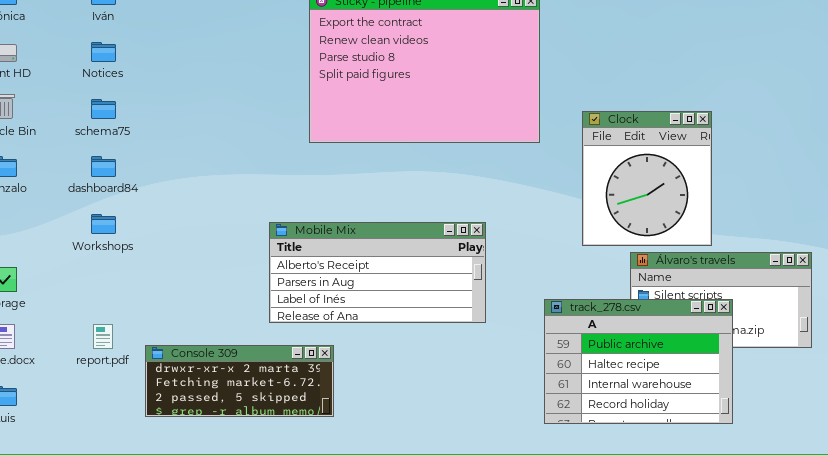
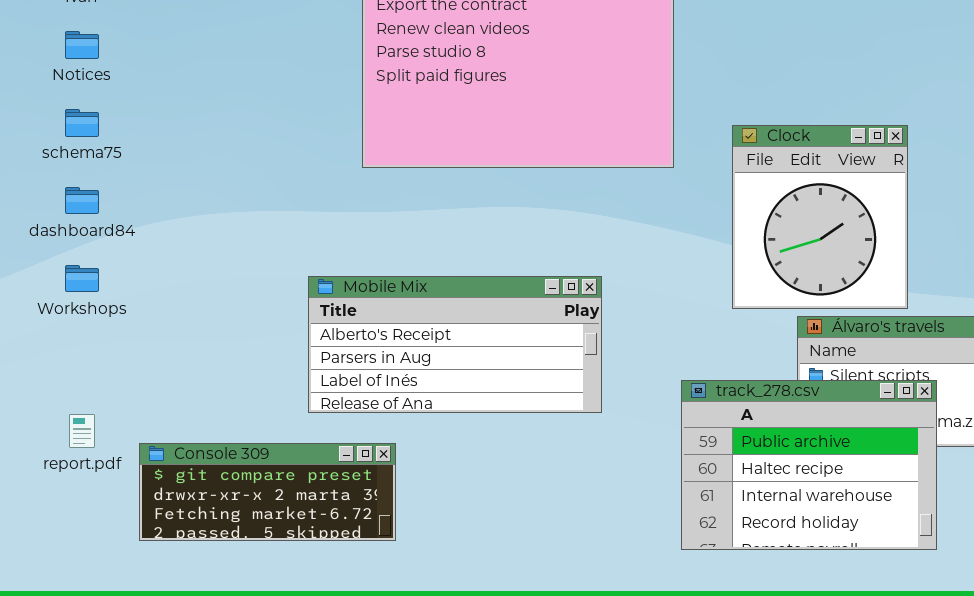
Console 309: [145,345,334,417] -> [139,443,396,541], scrolled up 1 row

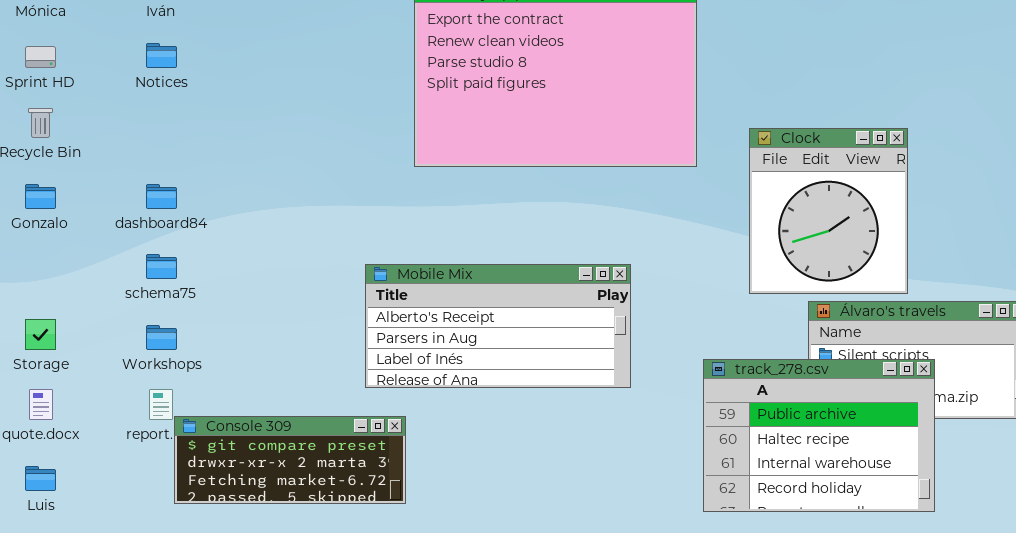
schema75: [65,109,99,137] -> [146,254,177,279], moved
Workshops: [65,265,99,292] -> [146,325,177,350], moved
Console 309: [139,443,396,541] -> [174,416,406,504], moved

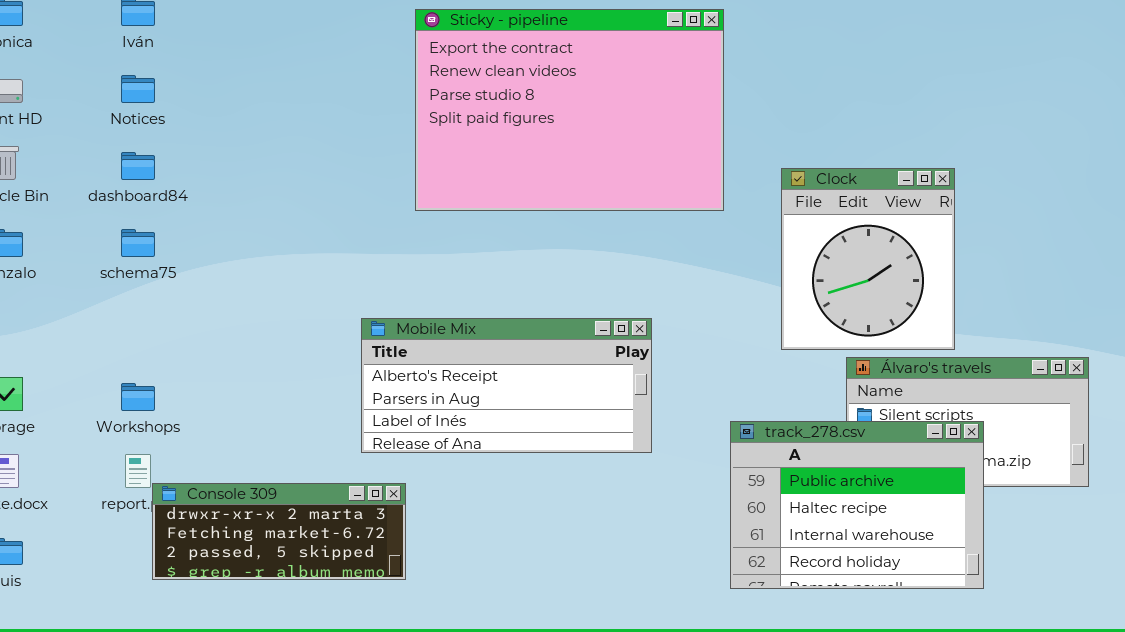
dashboard84: [146,184,177,209] -> [121,152,155,180], moved
schema75: [146,254,177,279] -> [121,229,155,257], moved
Console 309: [174,416,406,504] -> [152,483,406,580], scrolled down 1 row

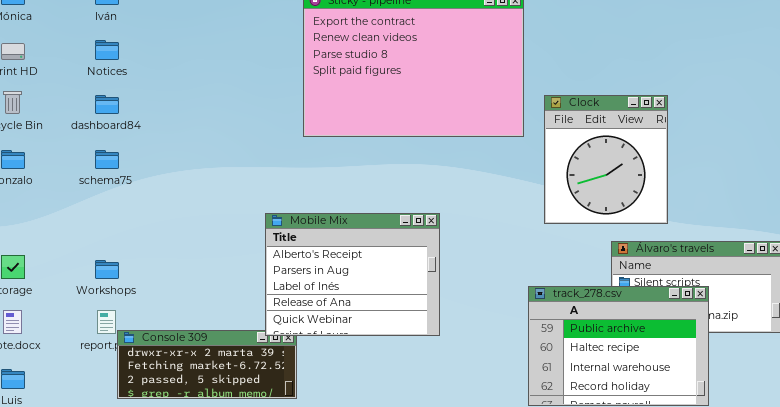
Clock: [781,168,955,350] -> [544,95,668,224], moved
Mobile Mix: [361,318,652,453] -> [265,213,440,336], resized

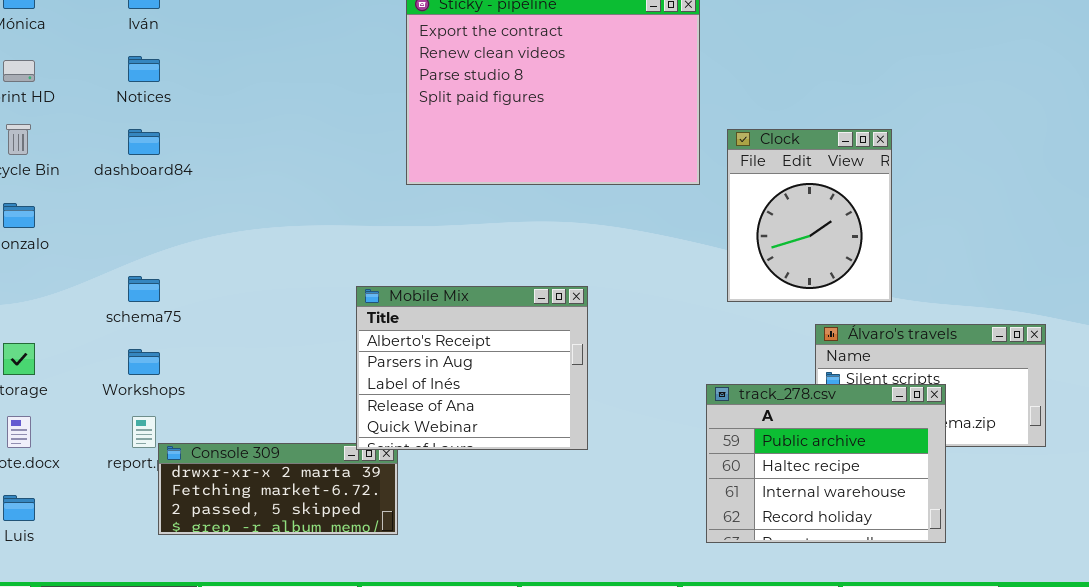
schema75: [95,150,119,169] -> [128,276,160,302], moved

